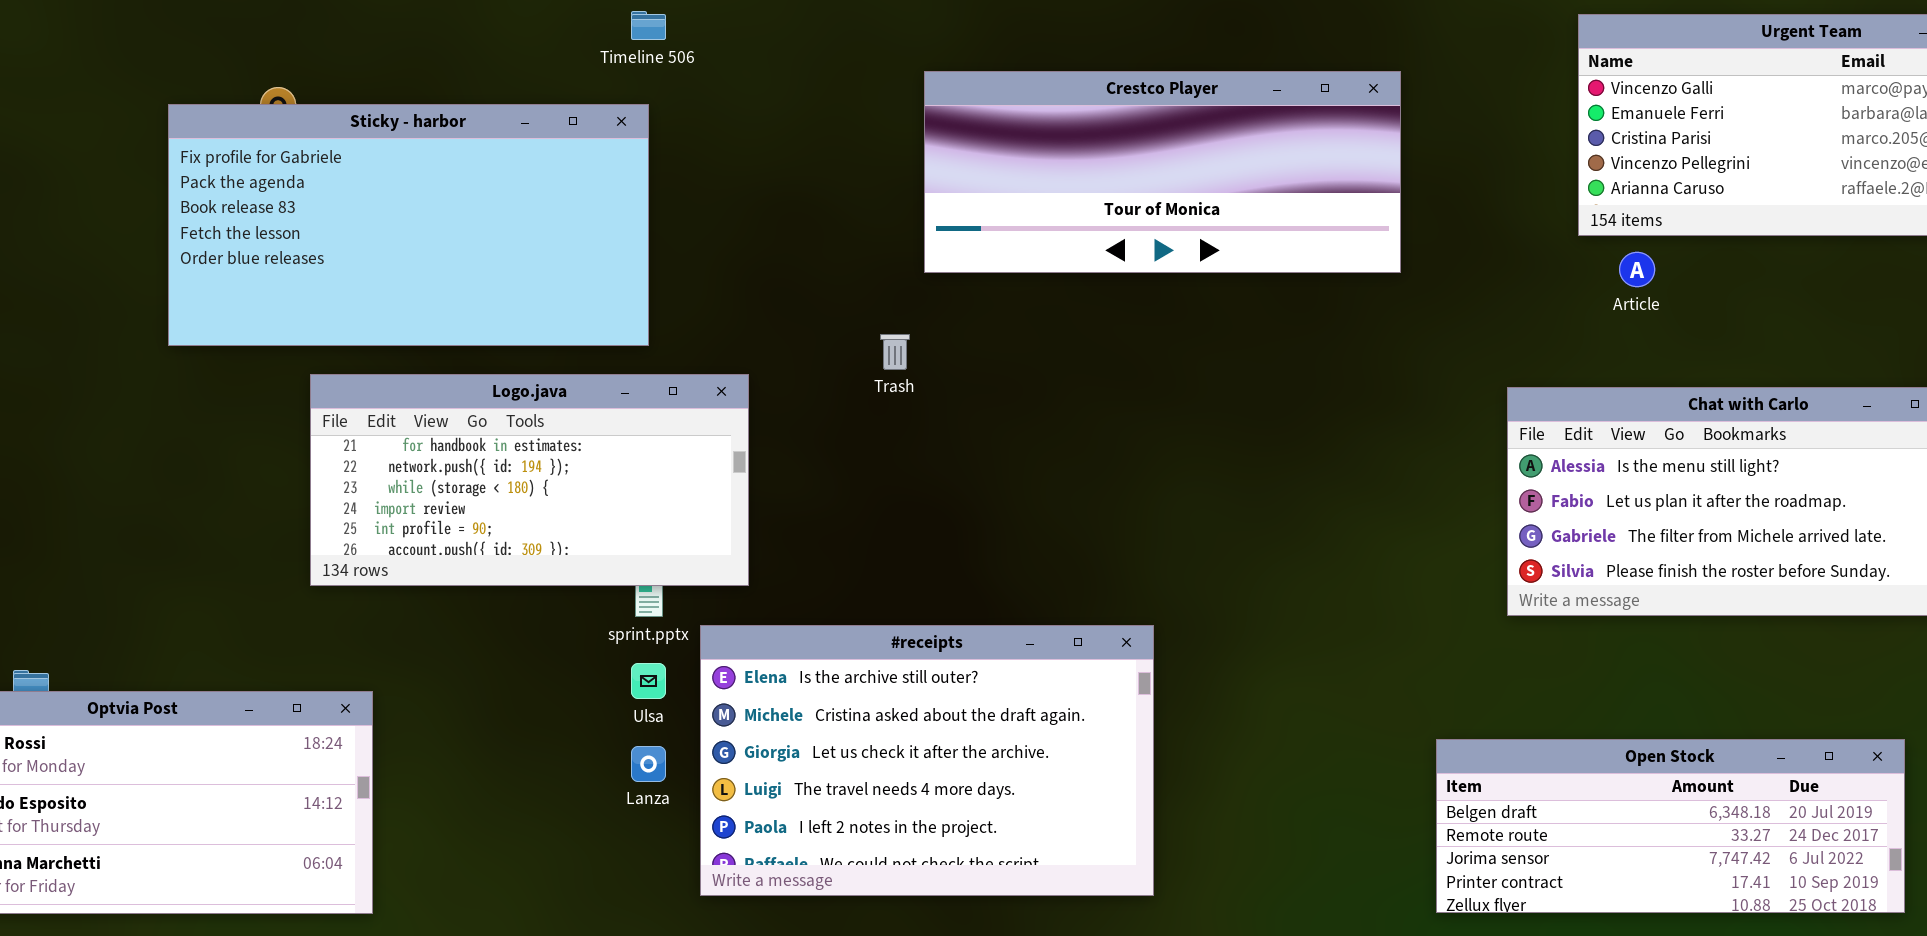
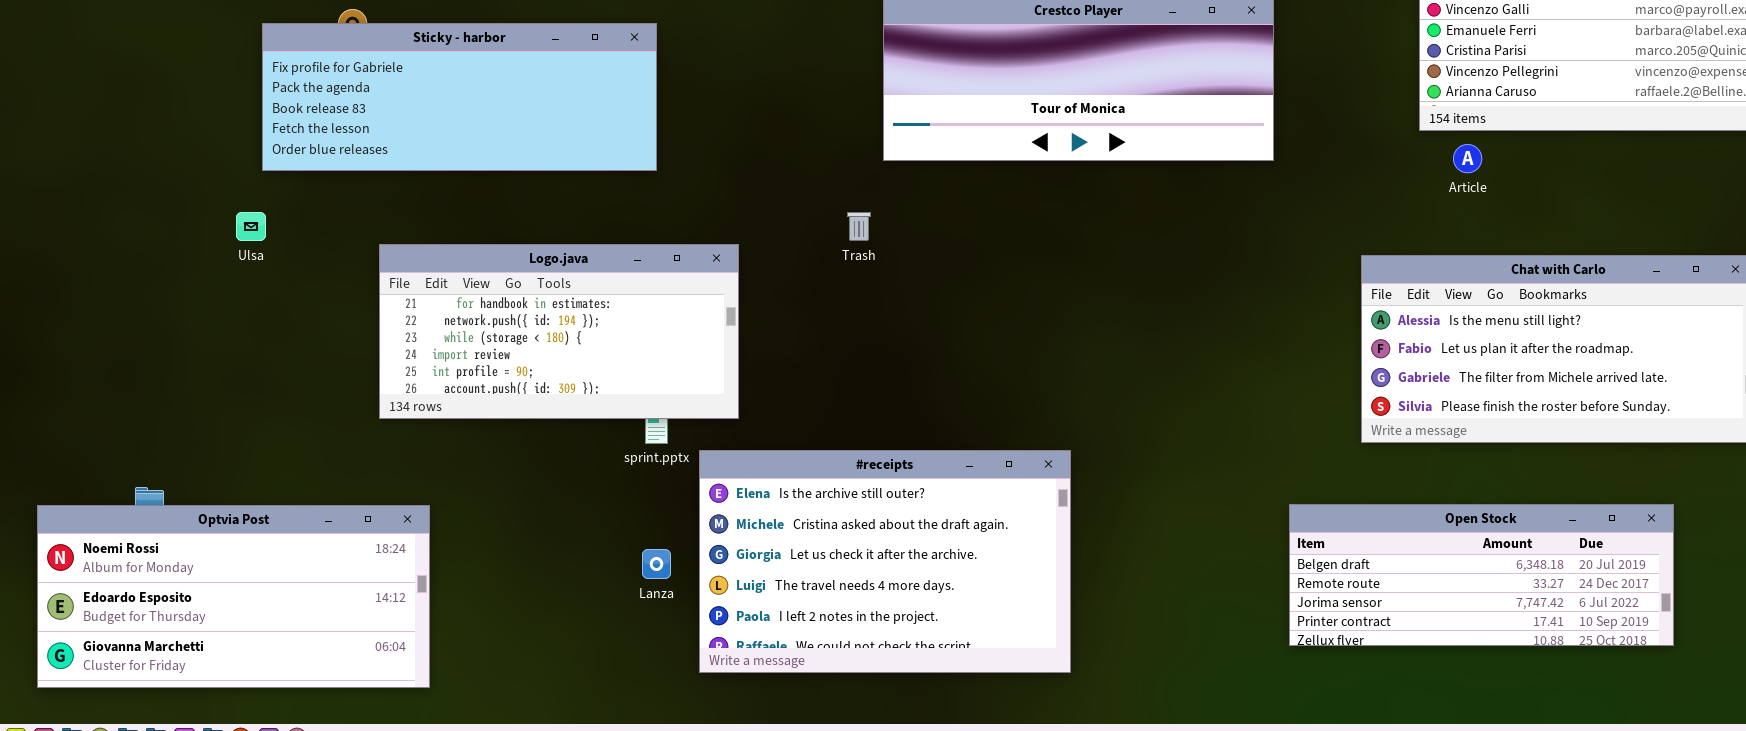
Sticky - harbor: [168,104,649,346] -> [262,23,657,171], resized
Ulsa: [631,663,666,699] -> [236,212,266,241], moved
Open Stock: [1436,739,1905,913] -> [1289,504,1674,646], moved

